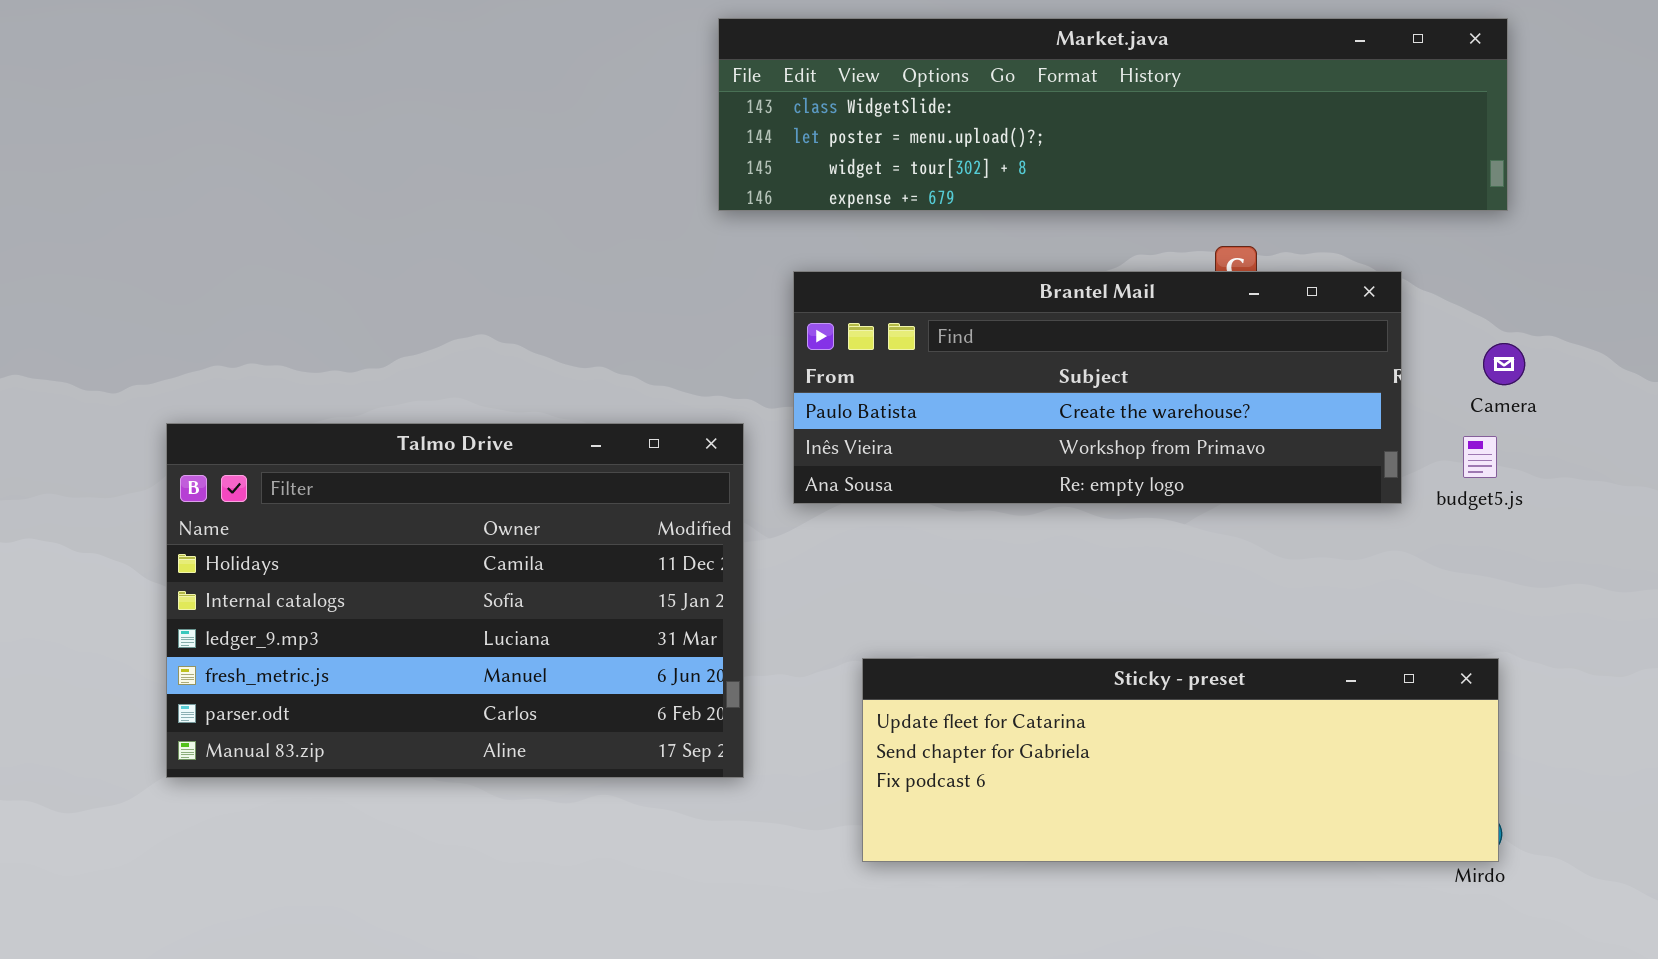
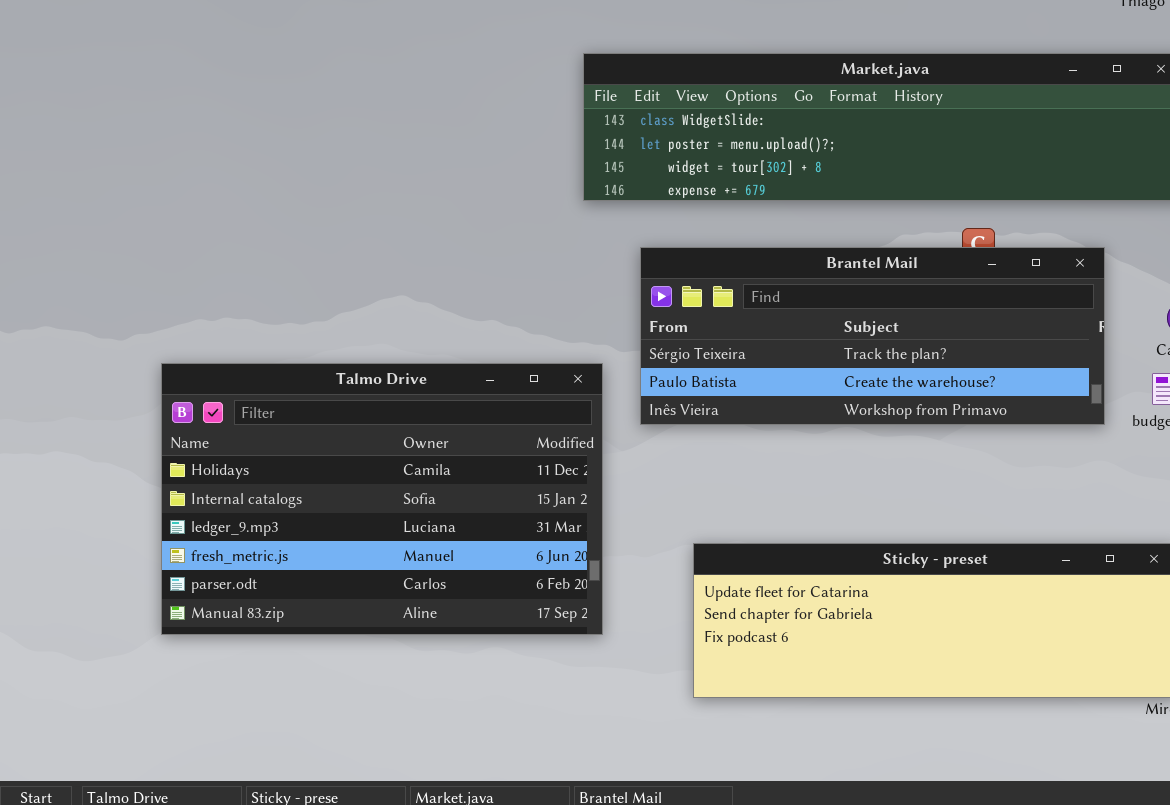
Brantel Mail: [793,271,1402,504] -> [640,247,1105,425], scrolled up 1 row

